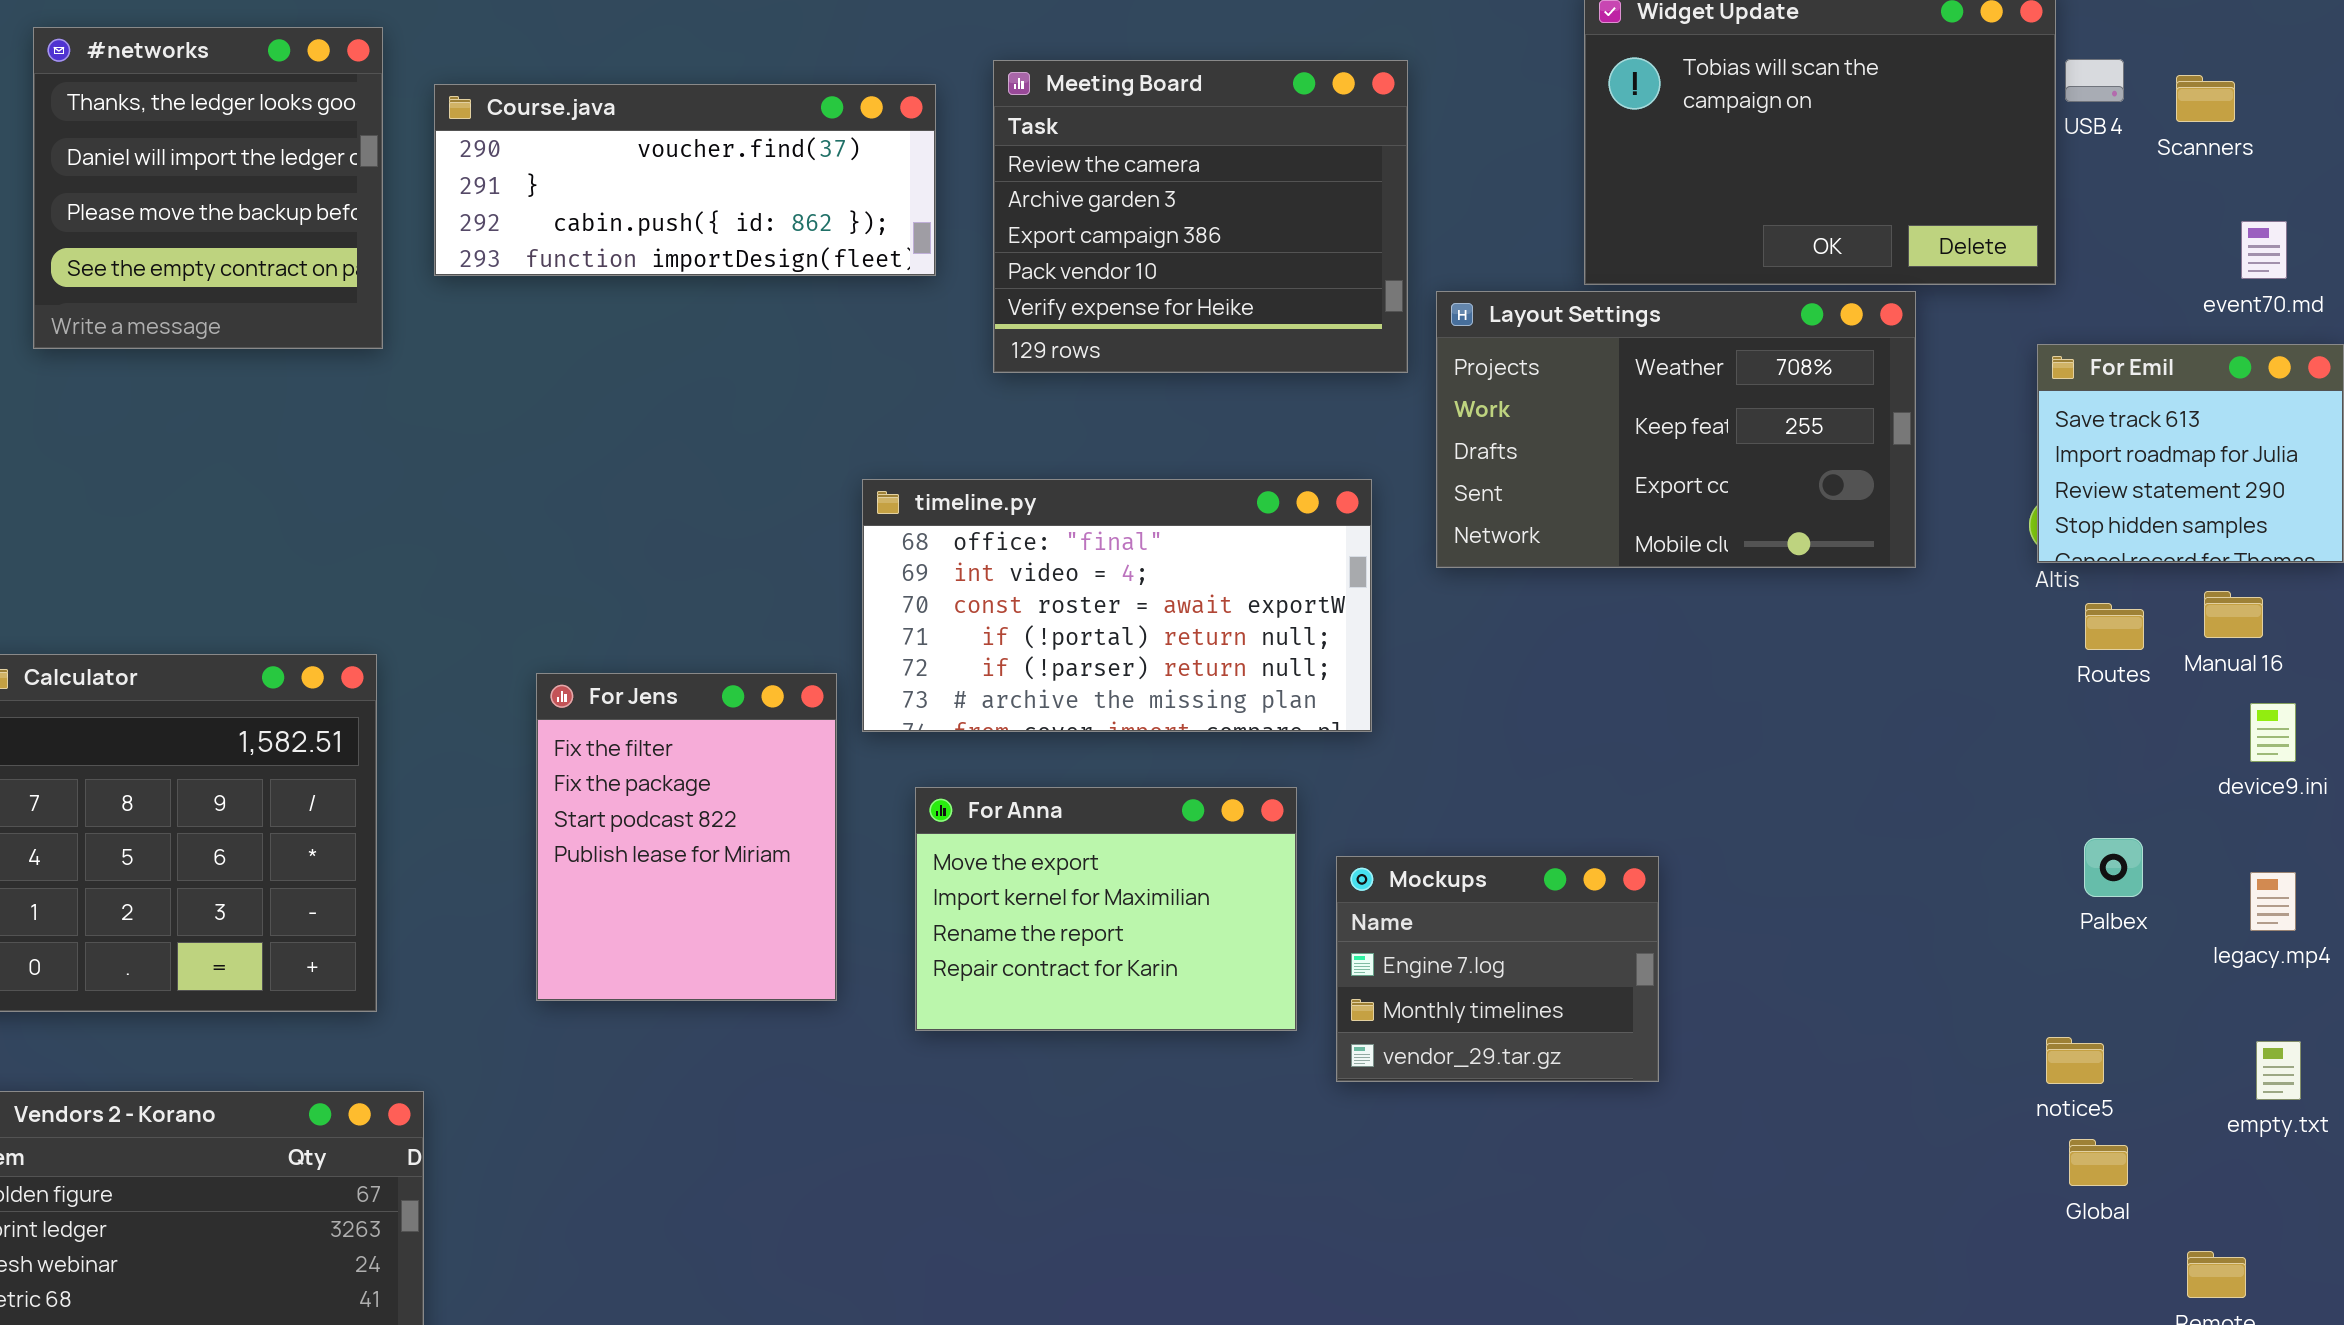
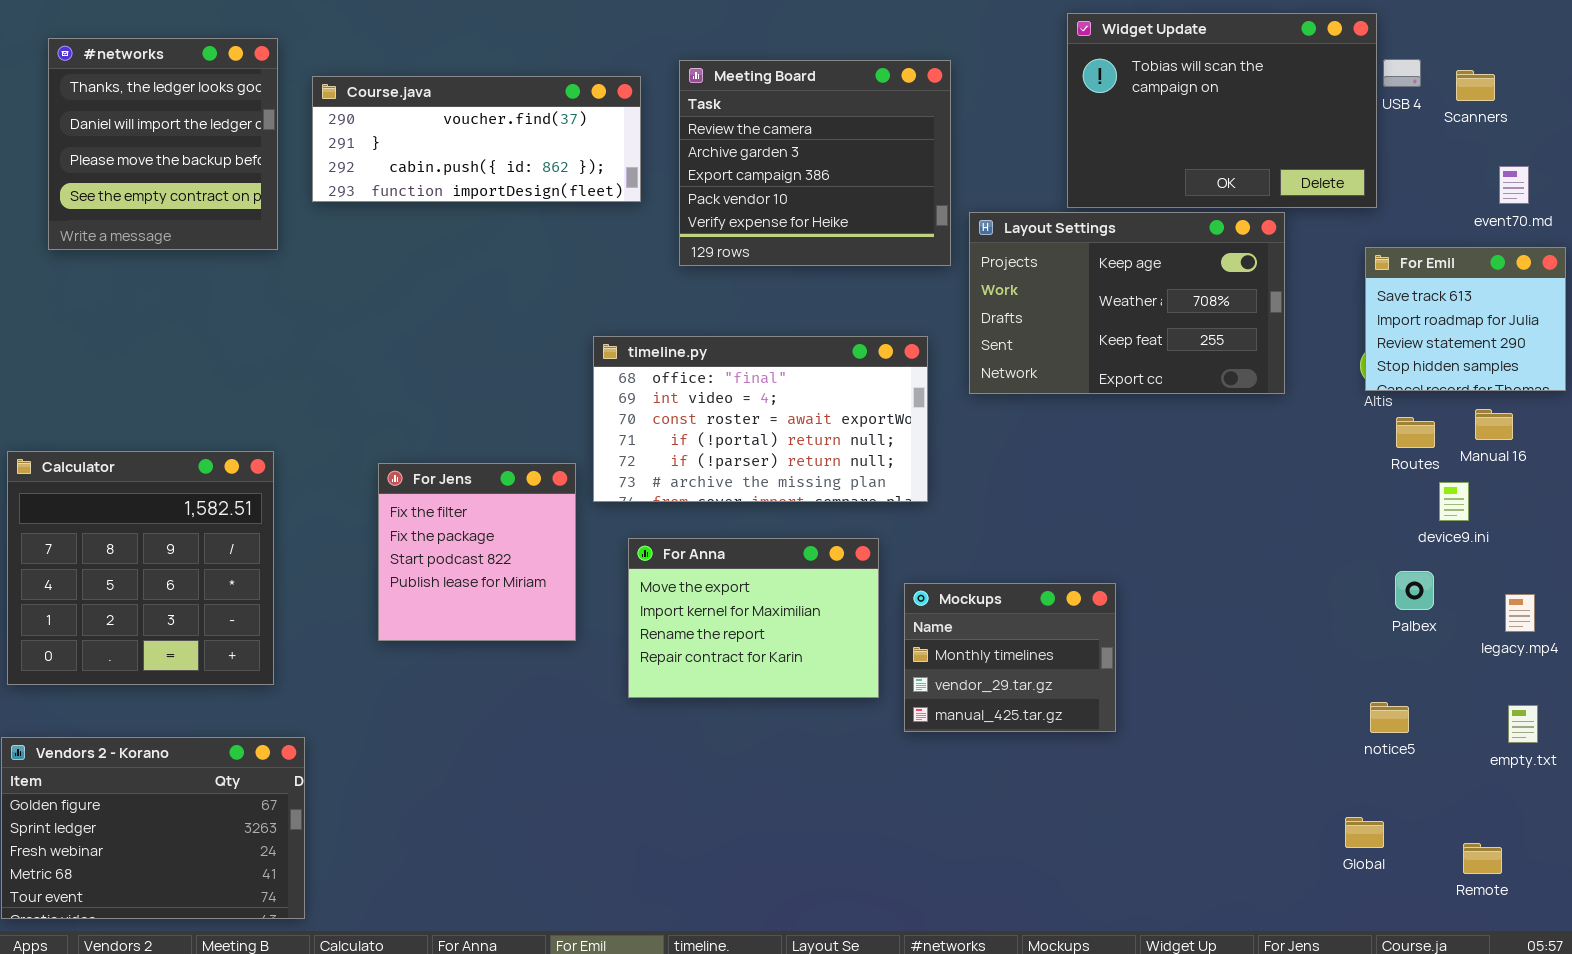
Layout Settings: [1436,291,1916,568] -> [969,212,1285,394], scrolled up 1 row
For Jens: [536,673,837,1001] -> [378,463,576,641], resized
device9.ini: [2250,703,2296,762] -> [1439,482,1469,521], moved
Mockups: [1336,856,1659,1082] -> [904,583,1116,732], scrolled down 1 row
Global: [2069,1139,2128,1186] -> [1345,817,1384,848], moved

